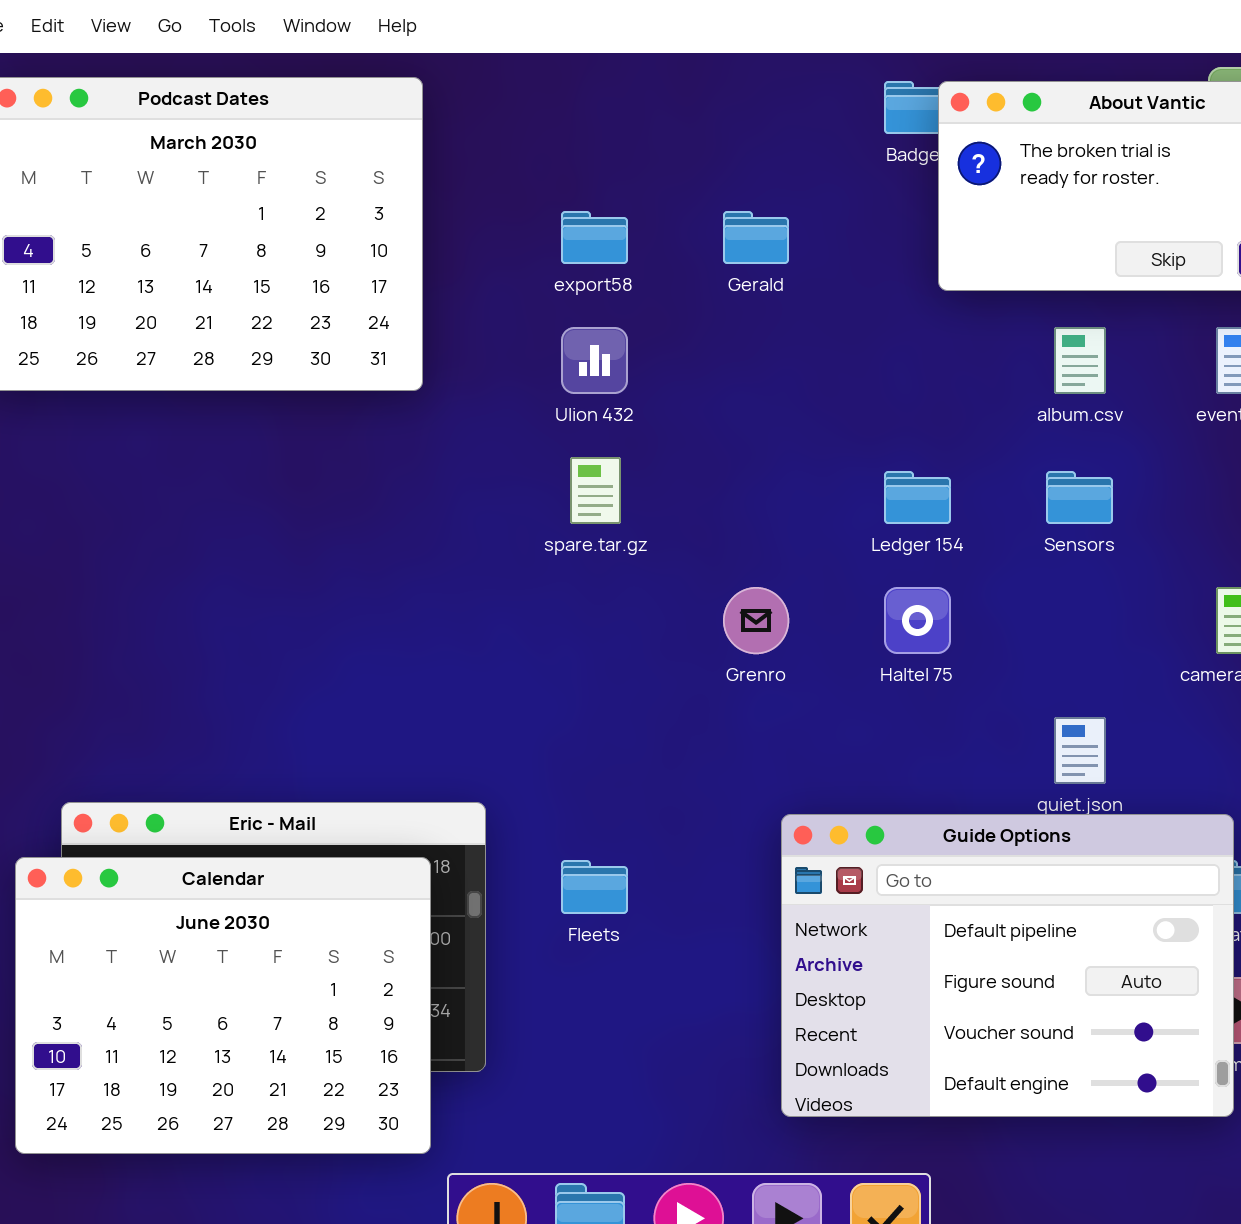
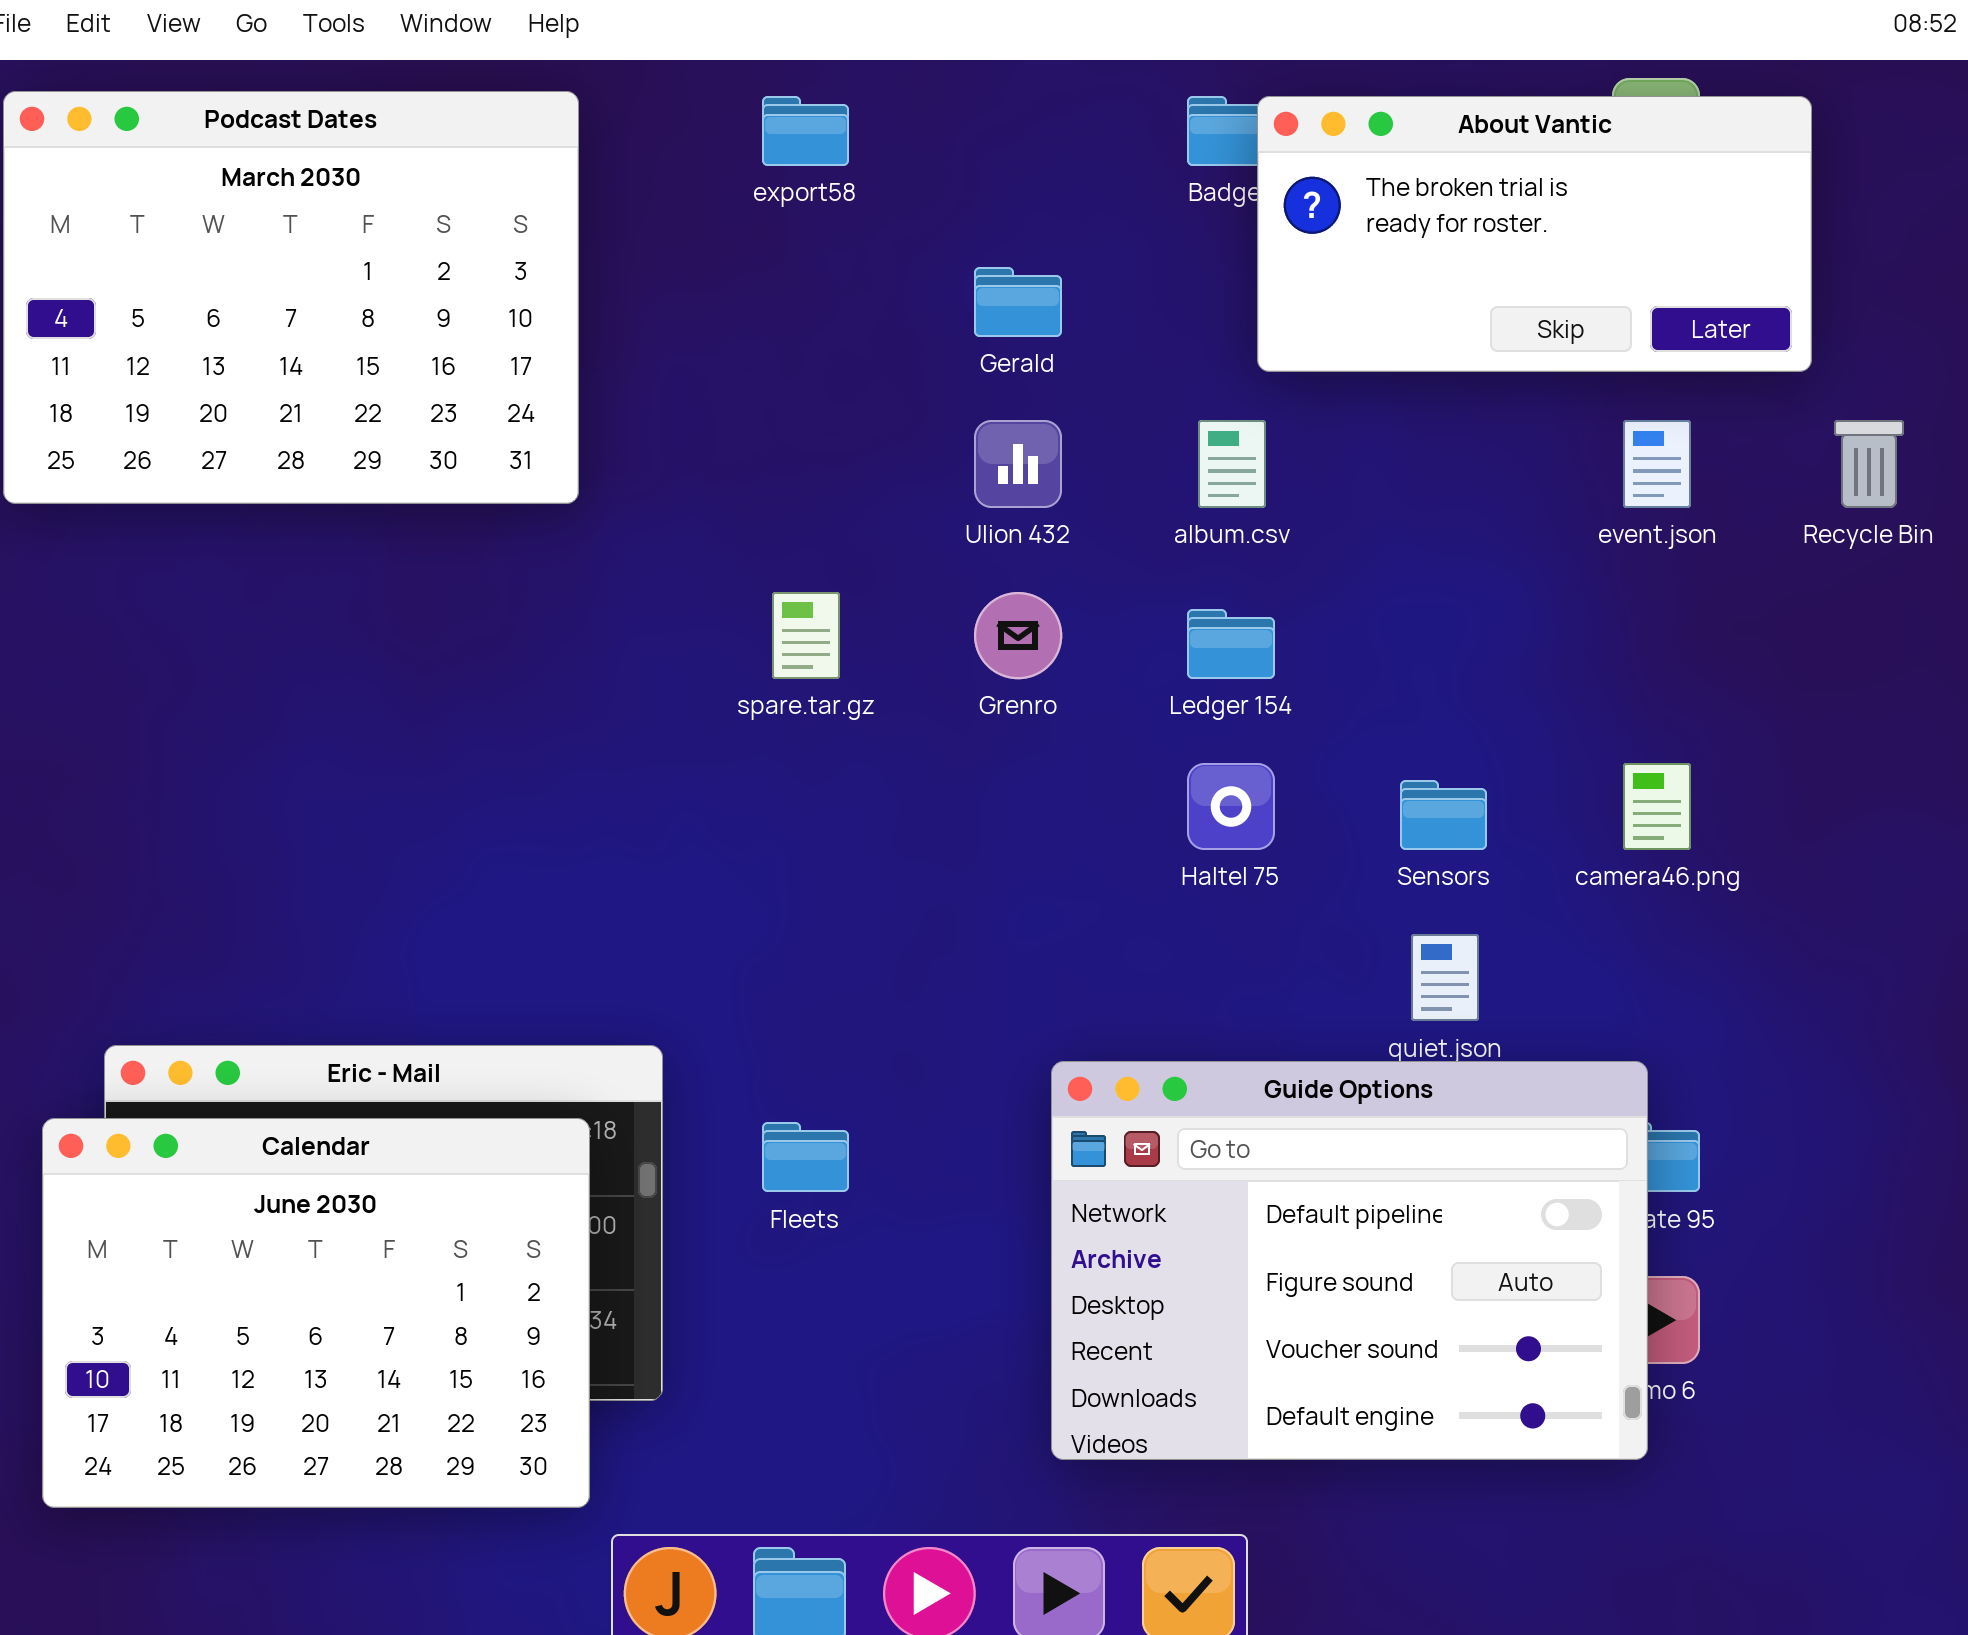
export58: [561,211,628,264] -> [762,96,849,166], moved
Ulion 432: [561,327,628,394] -> [974,420,1062,508], moved
album.csv: [1054,327,1106,394] -> [1198,420,1266,508], moved
Sensors: [1046,471,1113,524] -> [1400,780,1487,850], moved
Grenro: [723,587,789,654] -> [974,592,1062,679], moved

